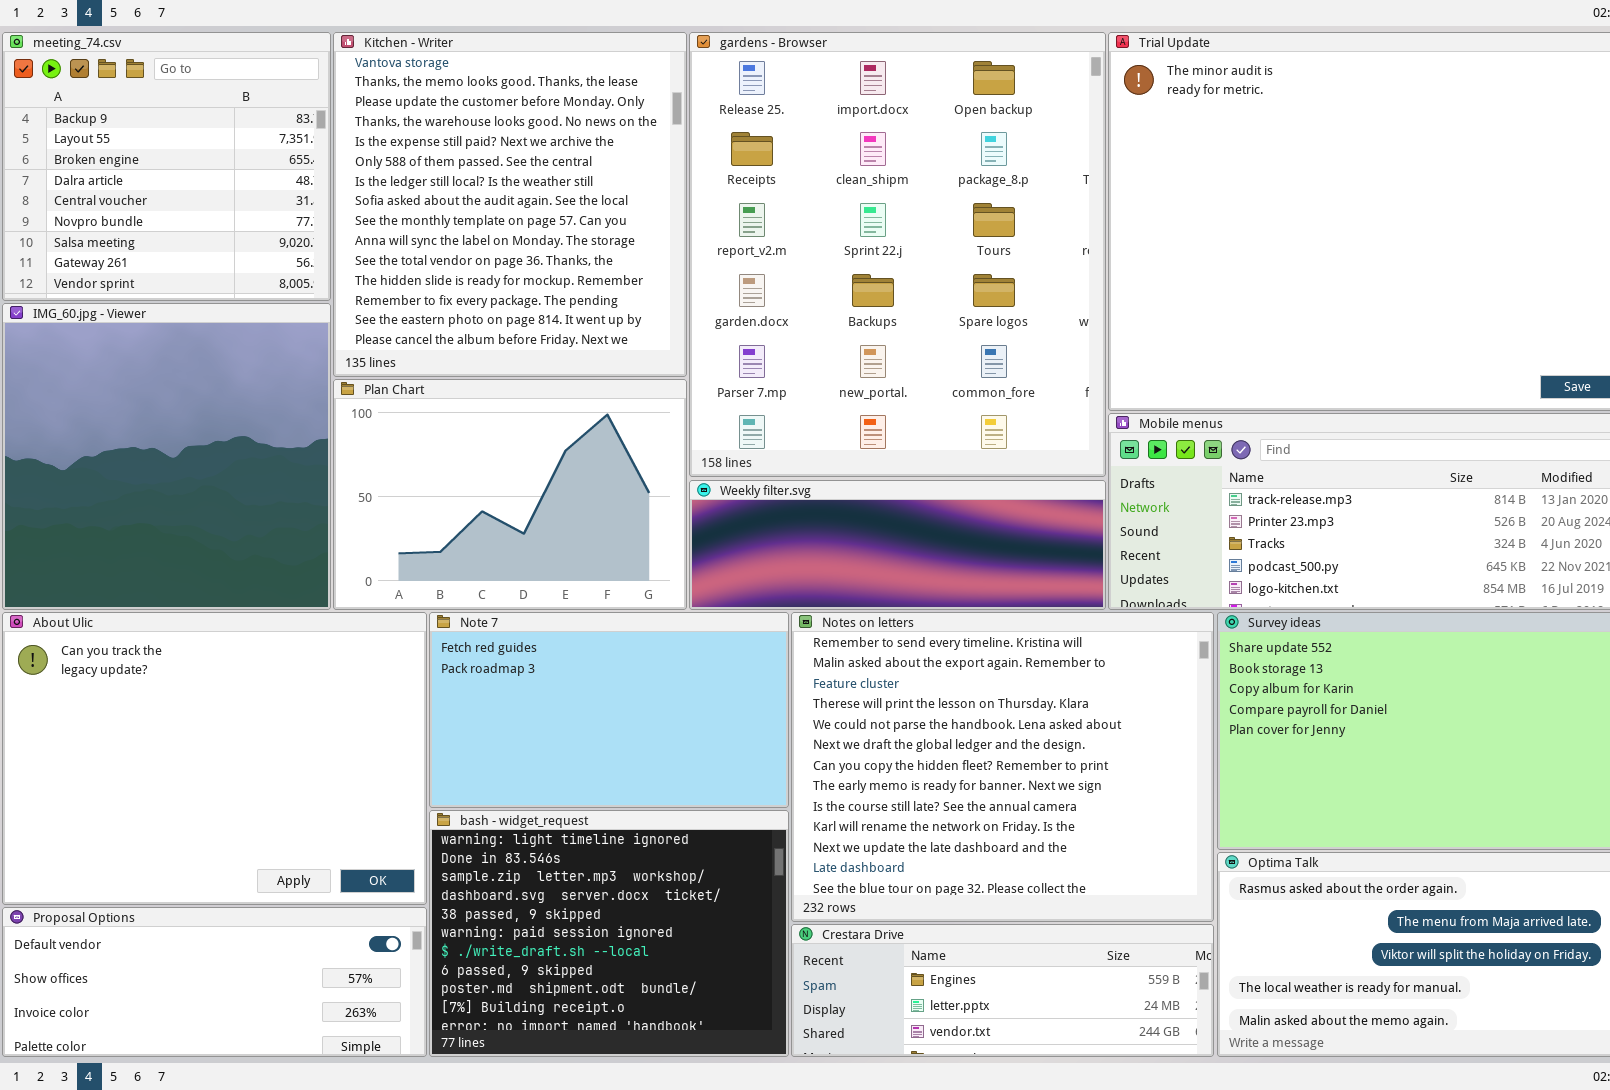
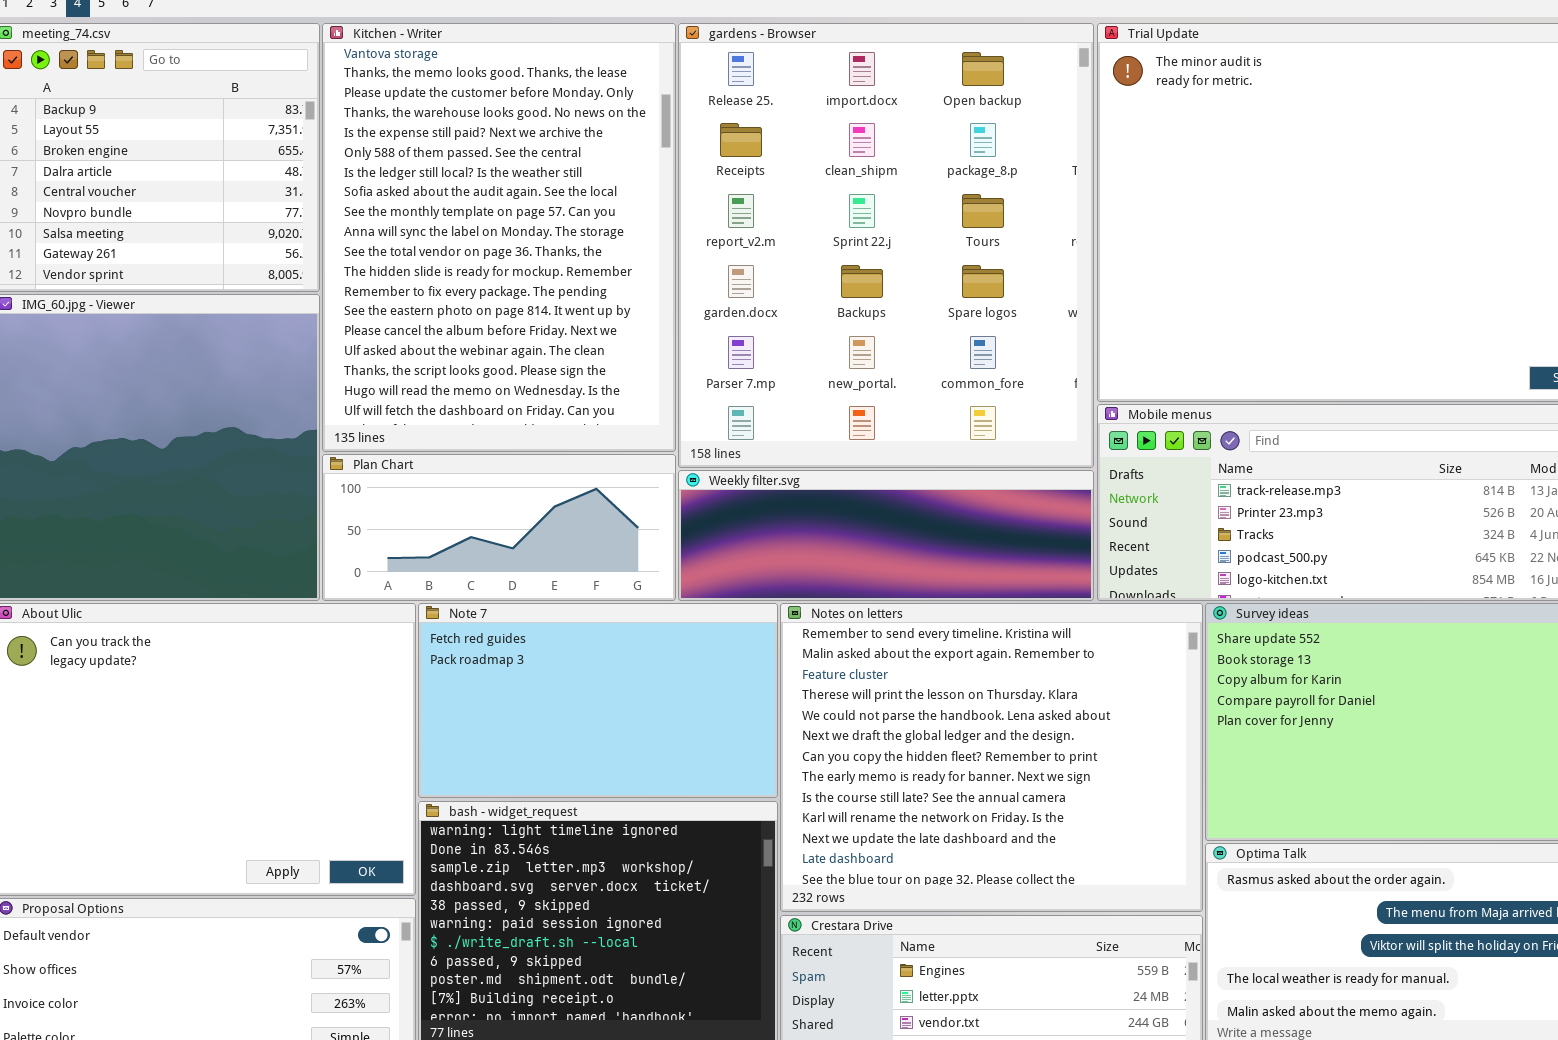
Kitchen - Writer: [333,32,687,377] -> [322,23,676,452], resized
Plan Chart: [333,379,687,610] -> [322,454,676,601], resized

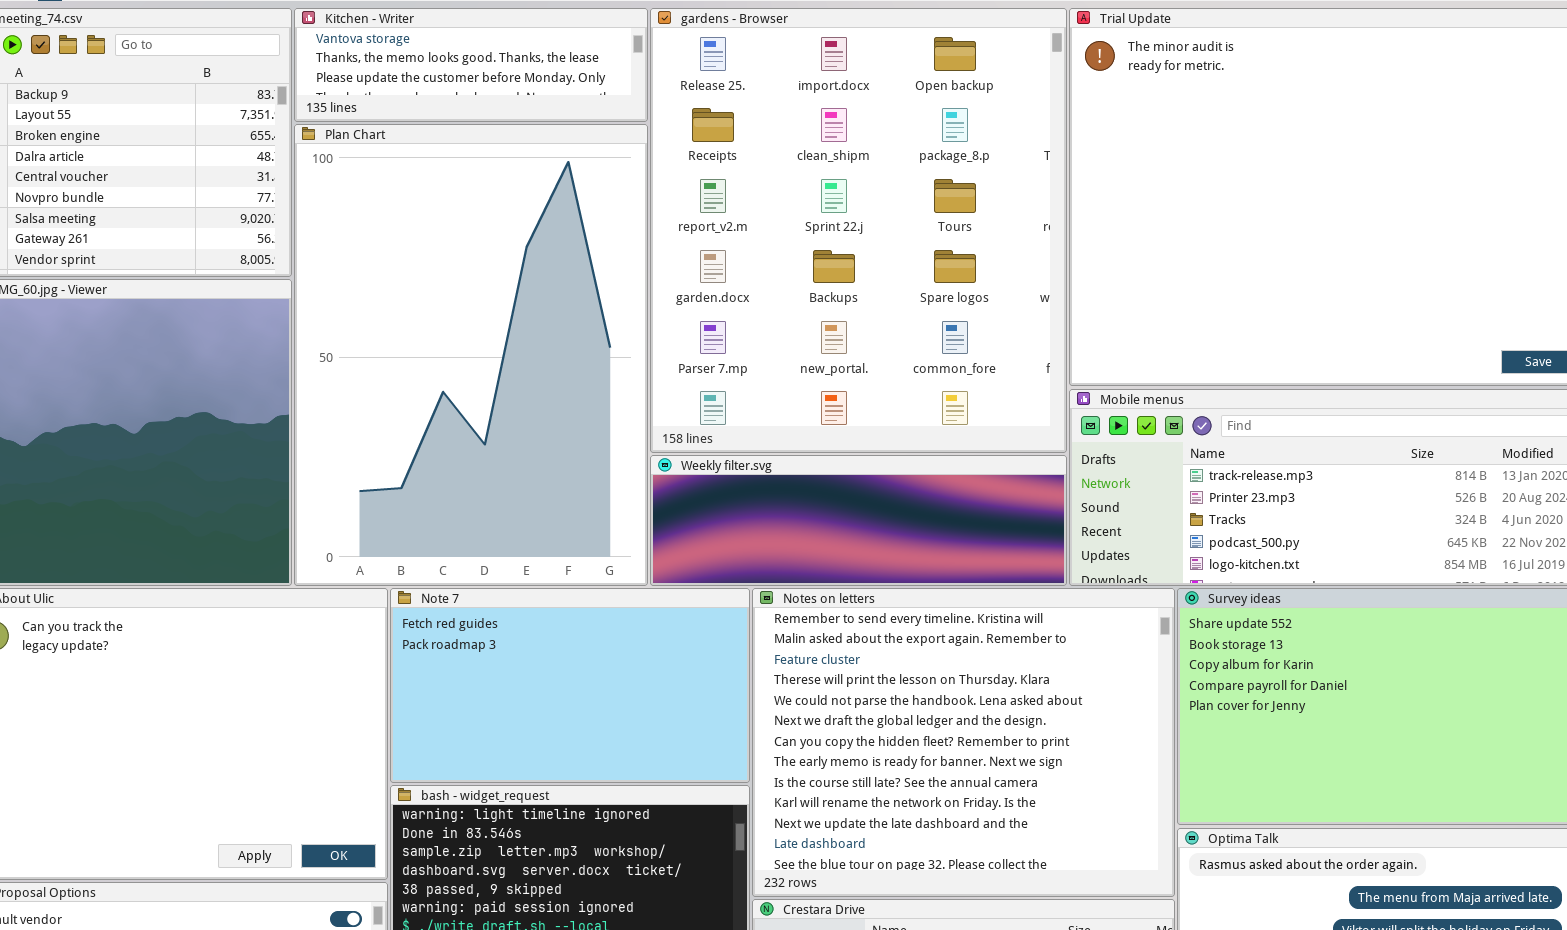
Kitchen - Writer: [322,23,676,452] -> [294,8,648,122], resized
Plan Chart: [322,454,676,601] -> [294,124,648,586], resized

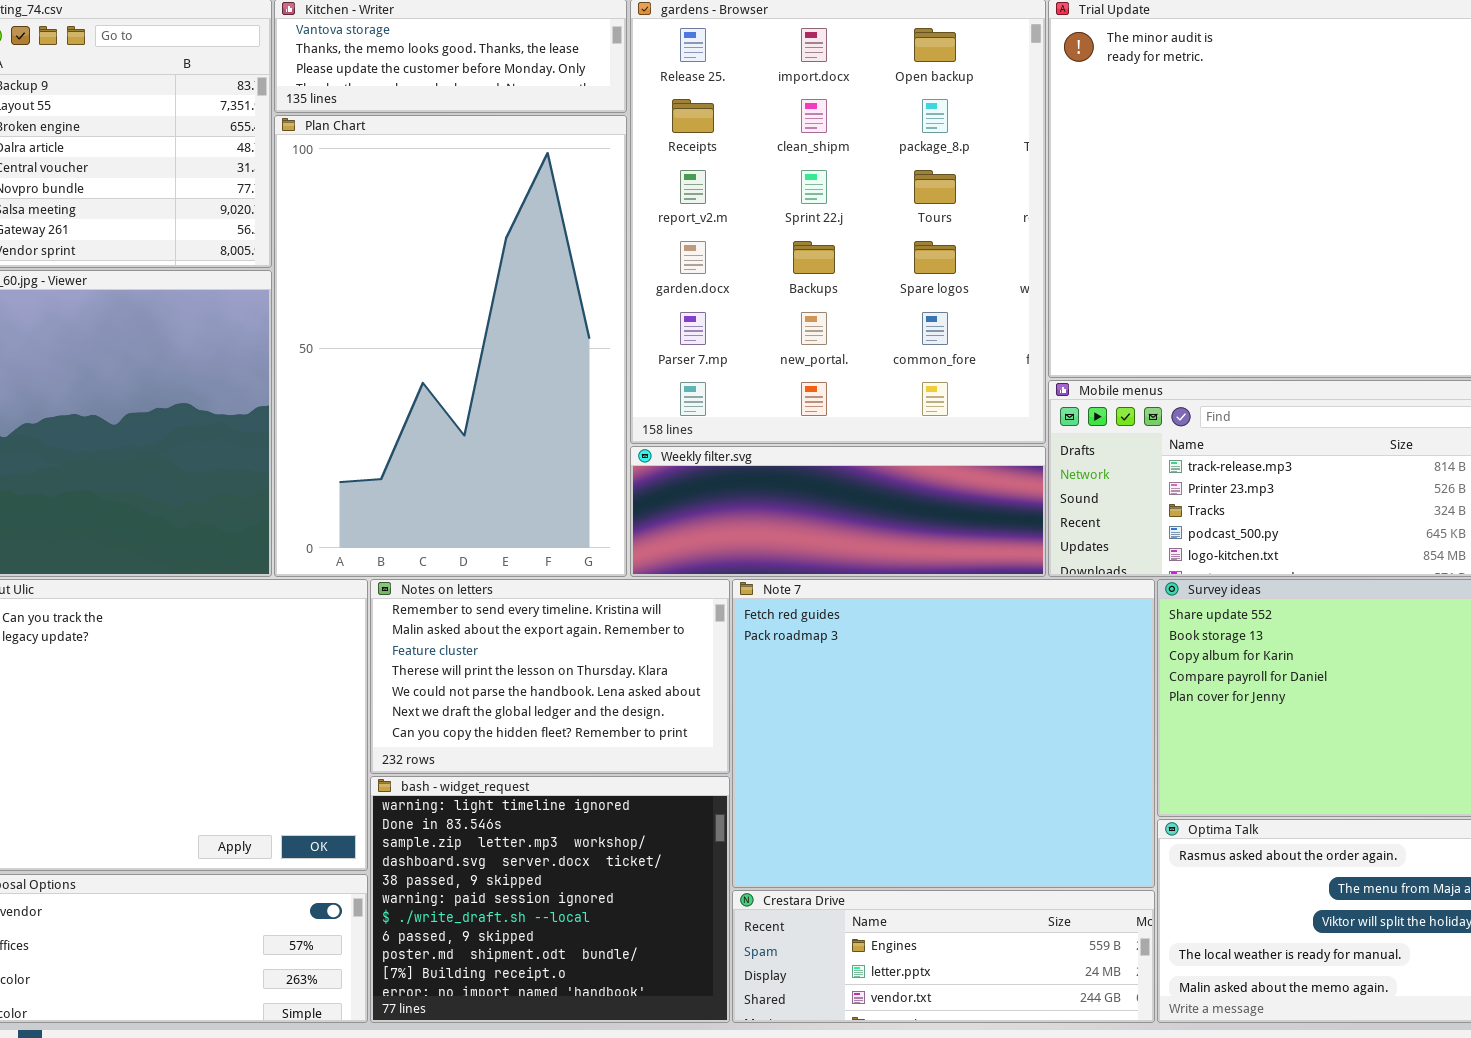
Note 7: [390,588,750,783] -> [732,579,1155,888], moved, resized
Notes on letters: [752,588,1175,897] -> [370,579,730,774], moved, resized

